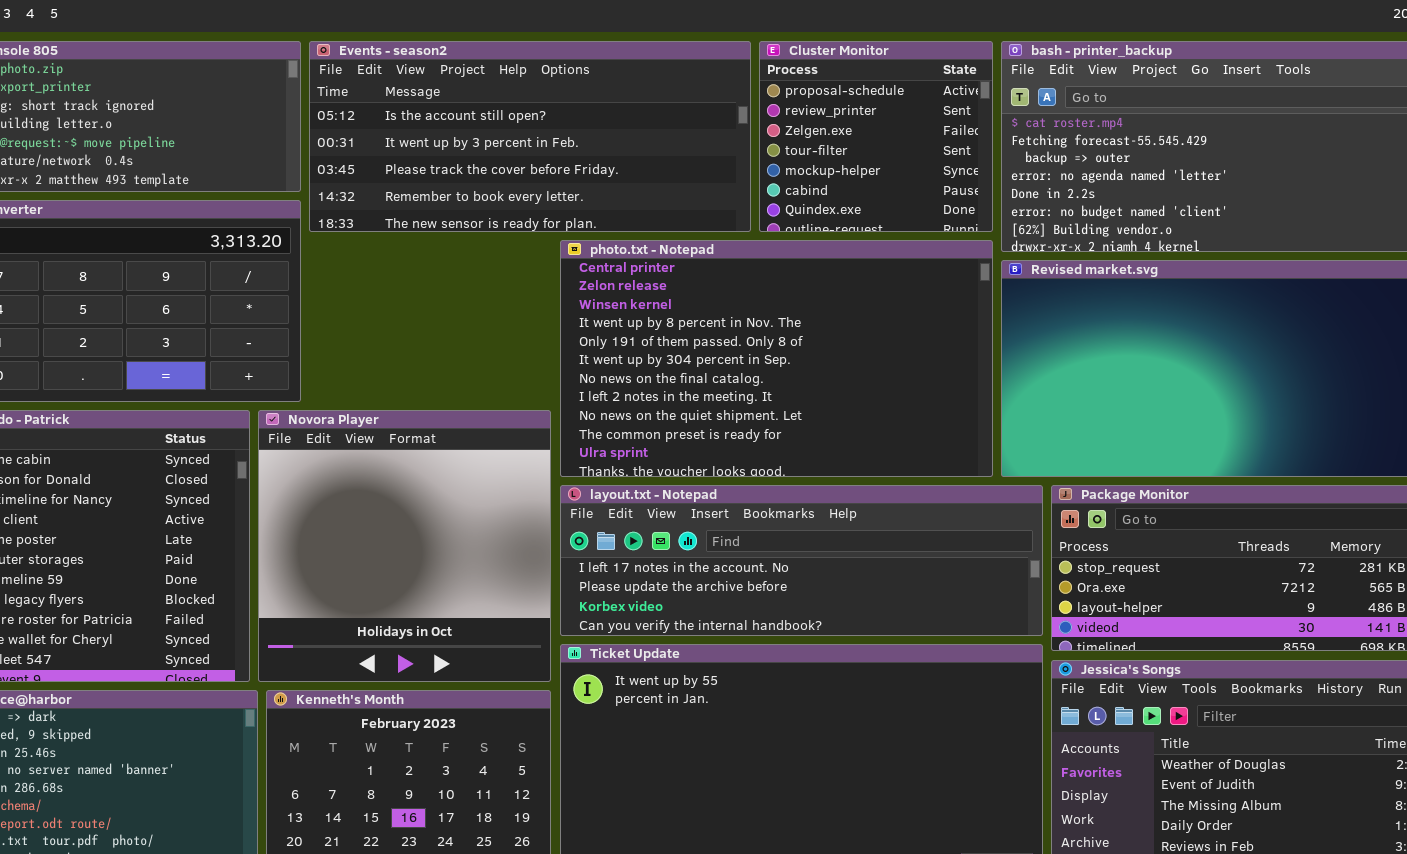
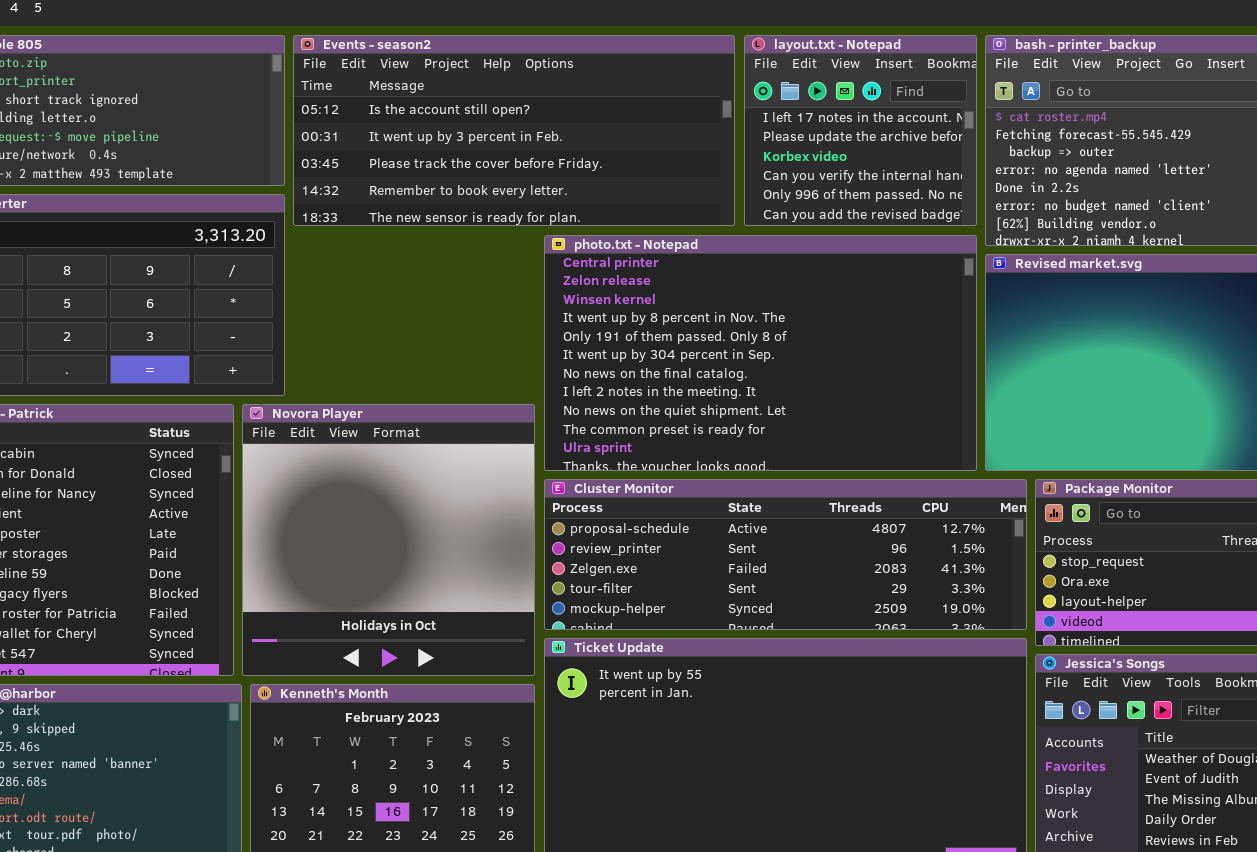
Cluster Monitor: [759,41,993,232] -> [544,479,1027,630], moved, resized
layout.txt - Notepad: [560,485,1043,636] -> [744,35,977,226], moved, resized

